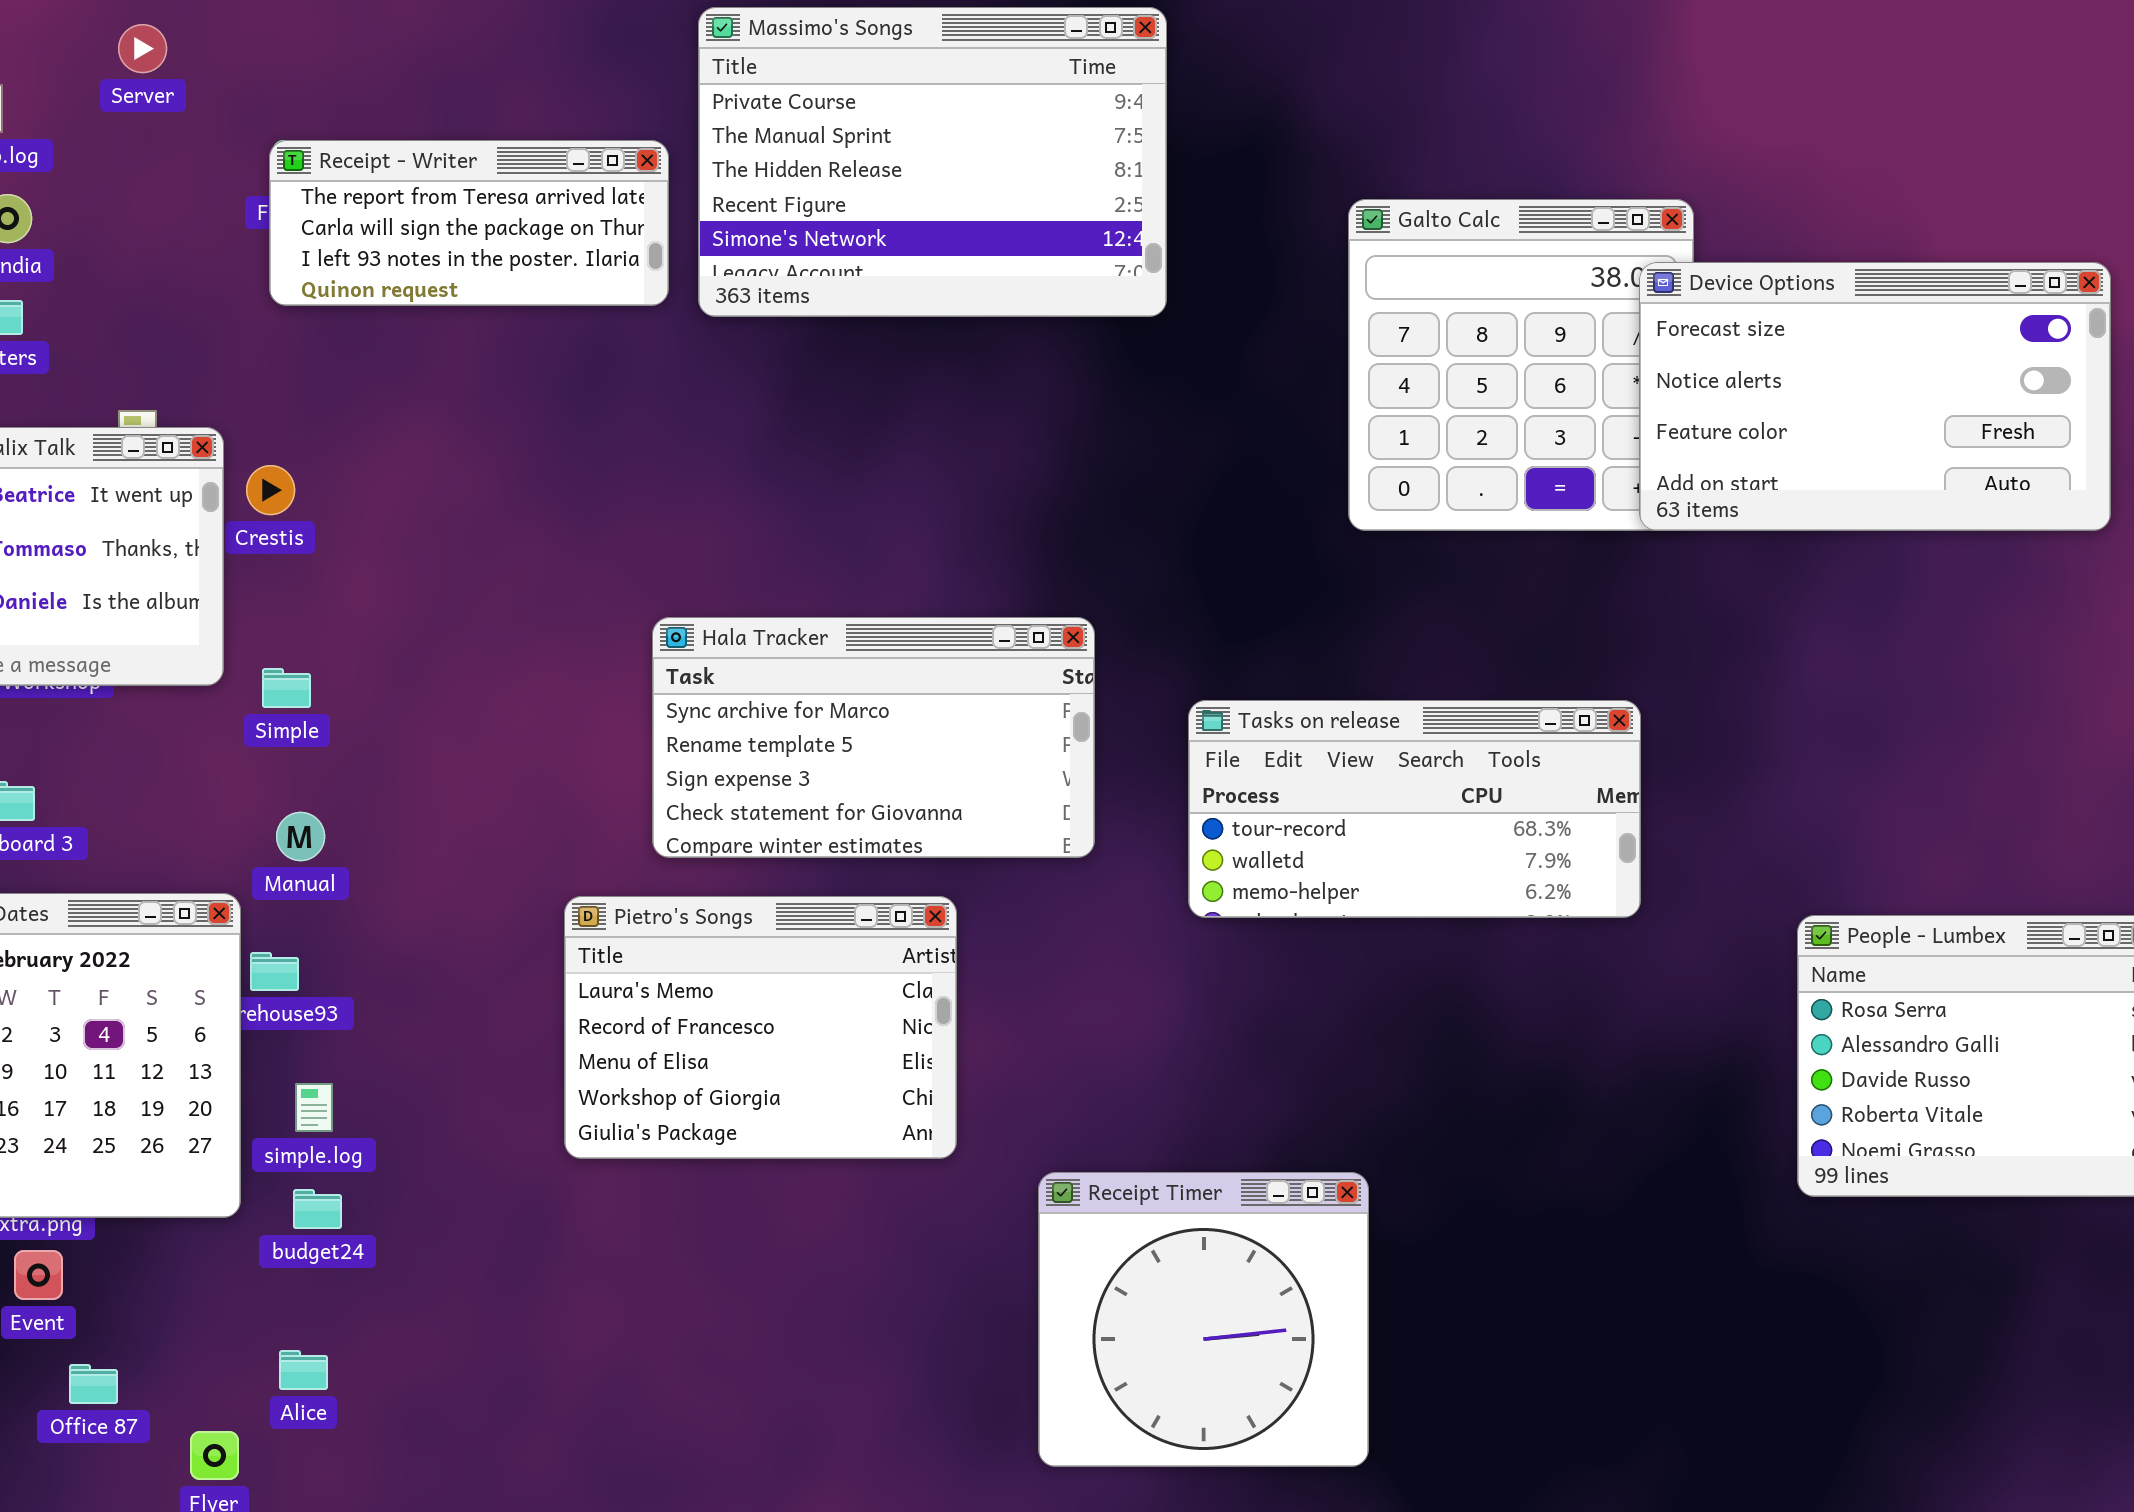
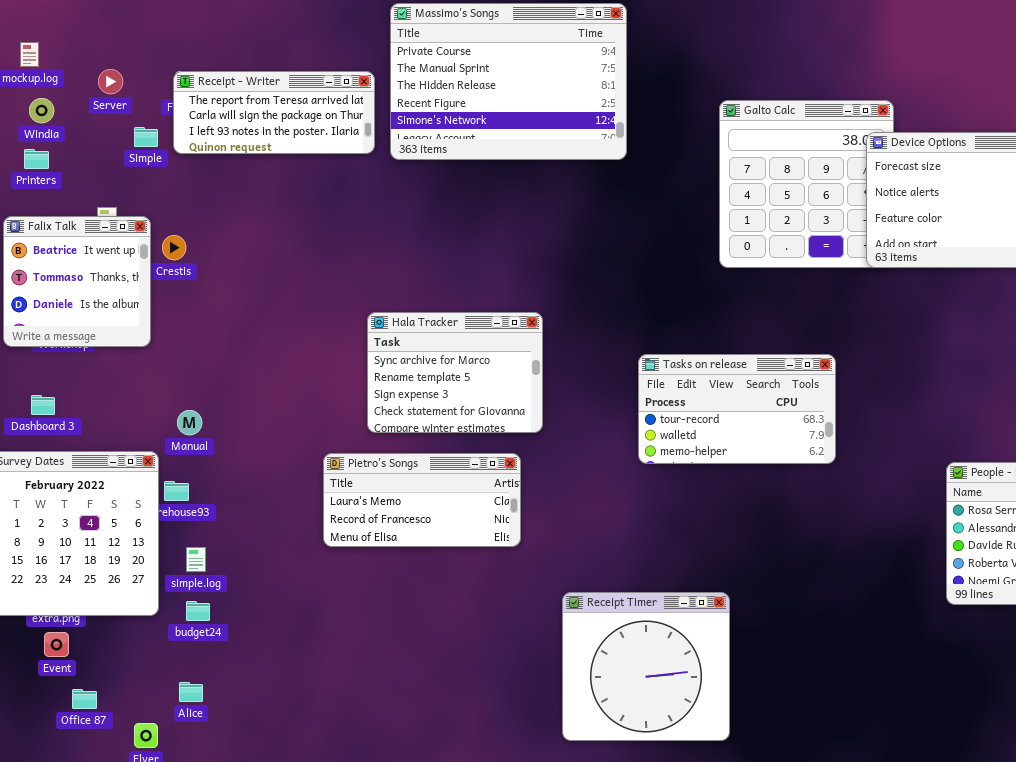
Server: [118,24,167,73] -> [98,69,123,94], moved
Hala Tracker: [652,617,1095,858] -> [367,312,543,433], resized
Simple: [262,668,311,708] -> [134,127,158,147], moved
Tasks on release: [1188,700,1641,918] -> [638,354,836,464], resized
Pietro's Songs: [564,896,957,1159] -> [323,453,521,547], resized

